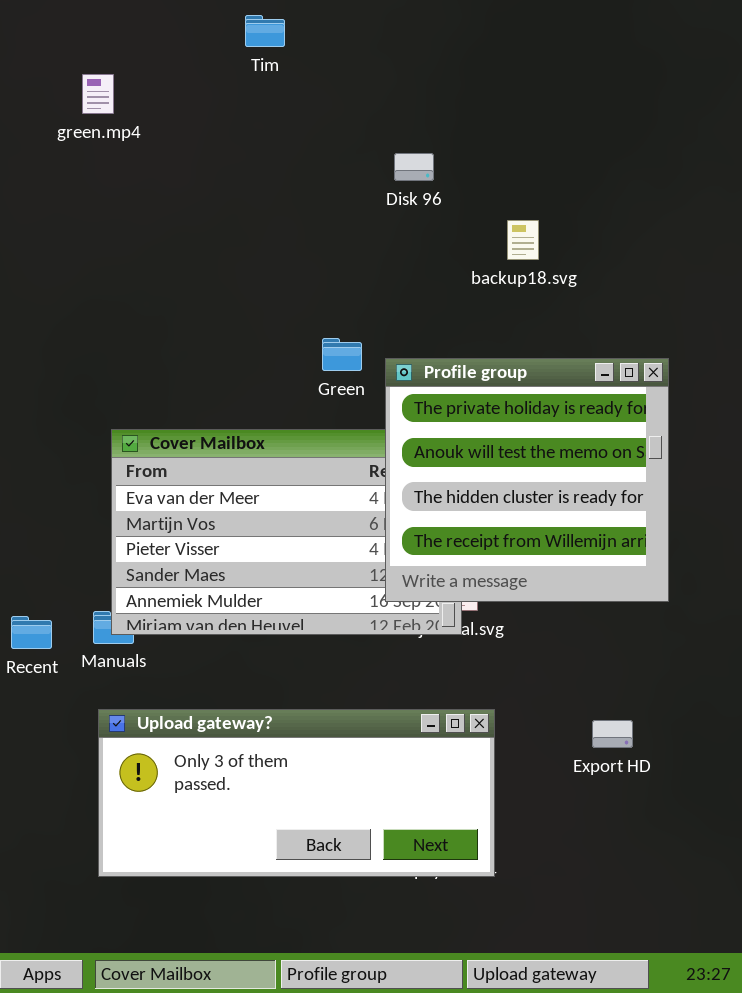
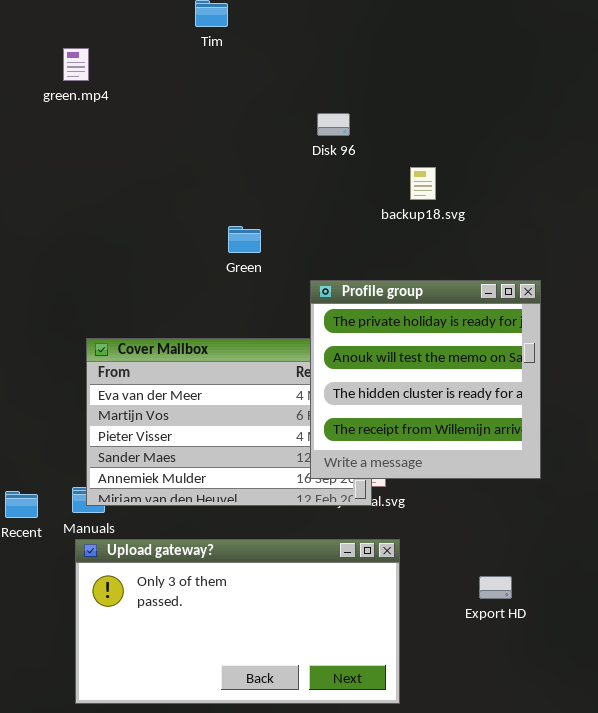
Green: [322,338,362,371] -> [228,226,261,253], moved
Upload gateway?: [98,709,495,877] -> [75,539,400,704], resized

